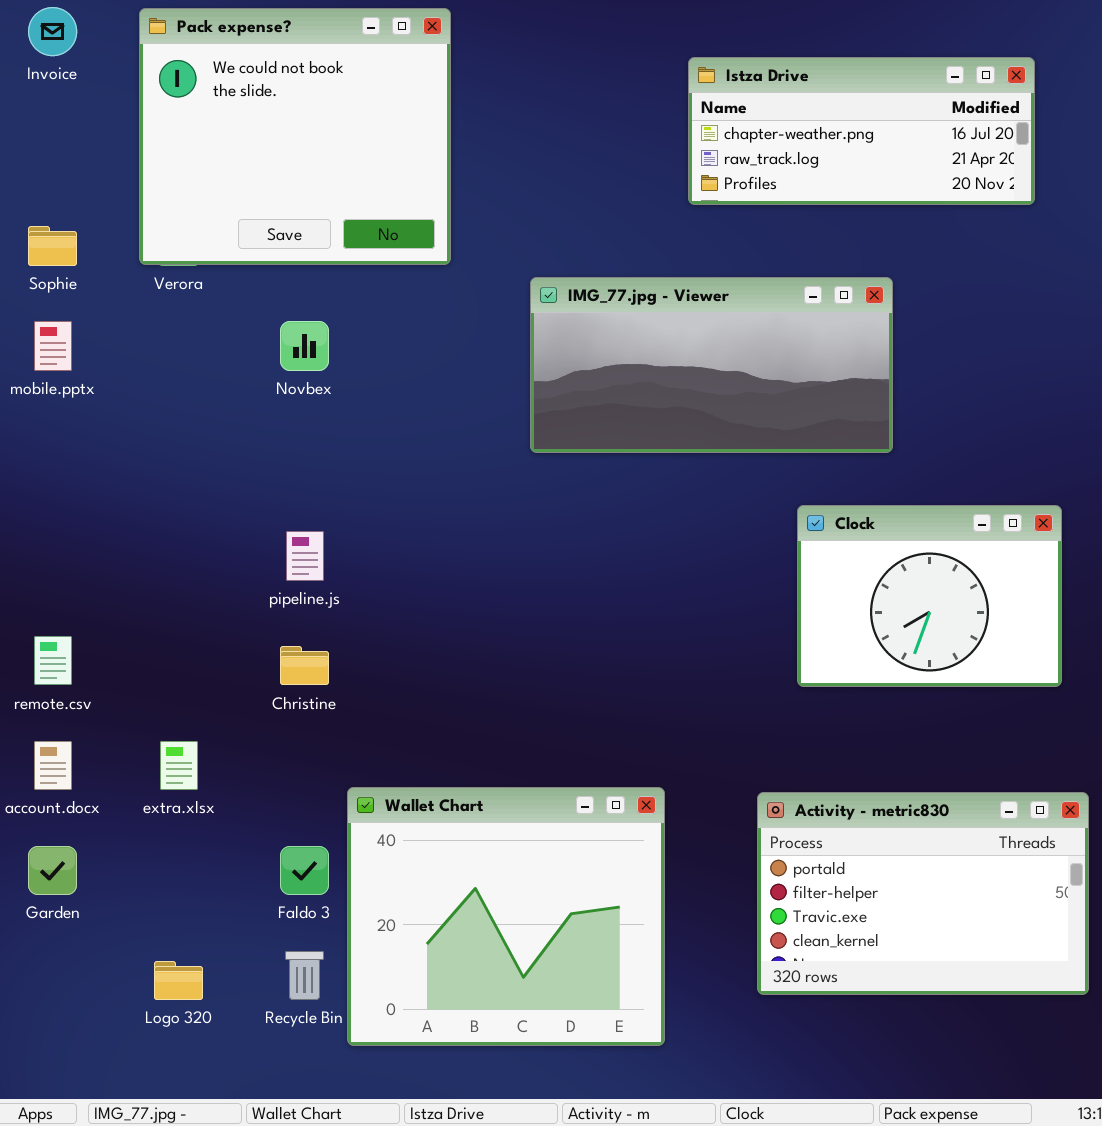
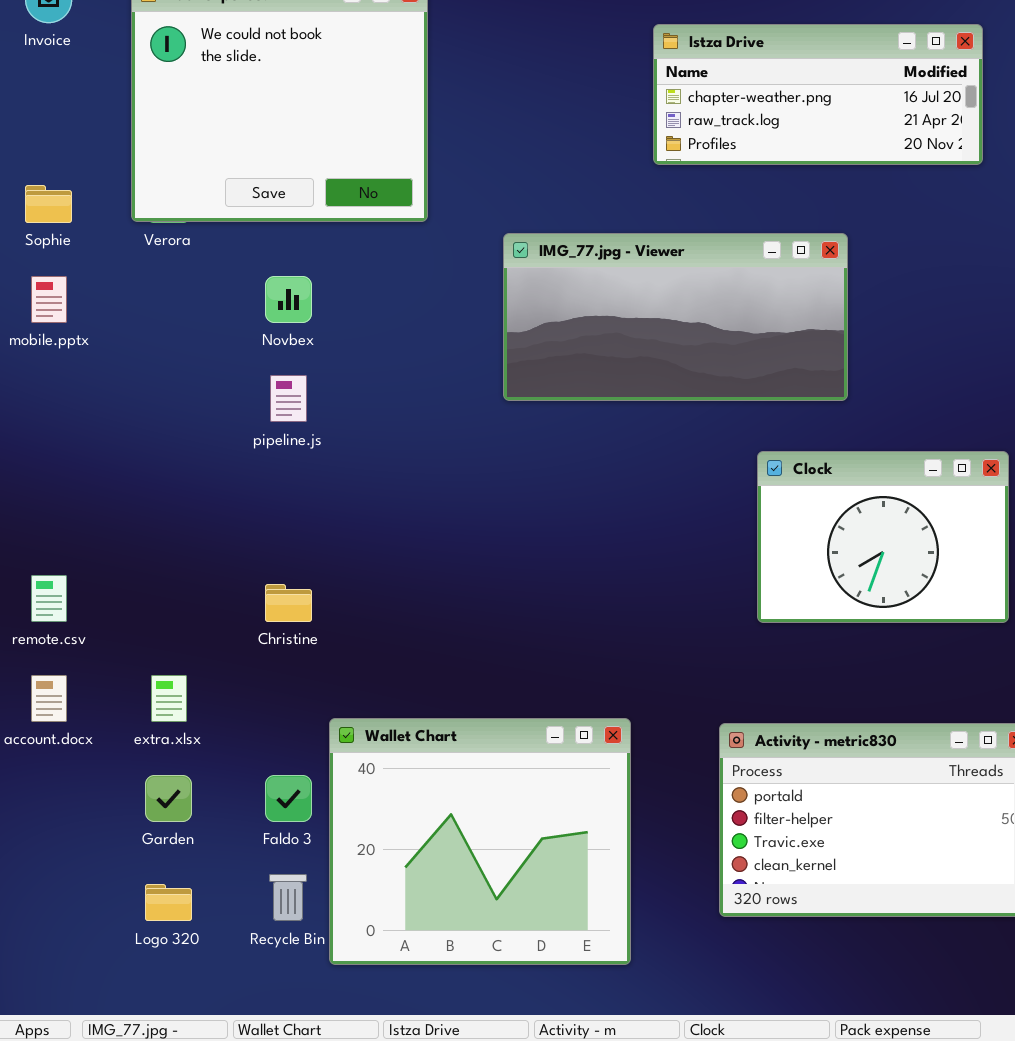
pipeline.js: [286,531,324,581] -> [270,375,307,422], moved
Garden: [28,846,77,895] -> [145,775,192,822], moved

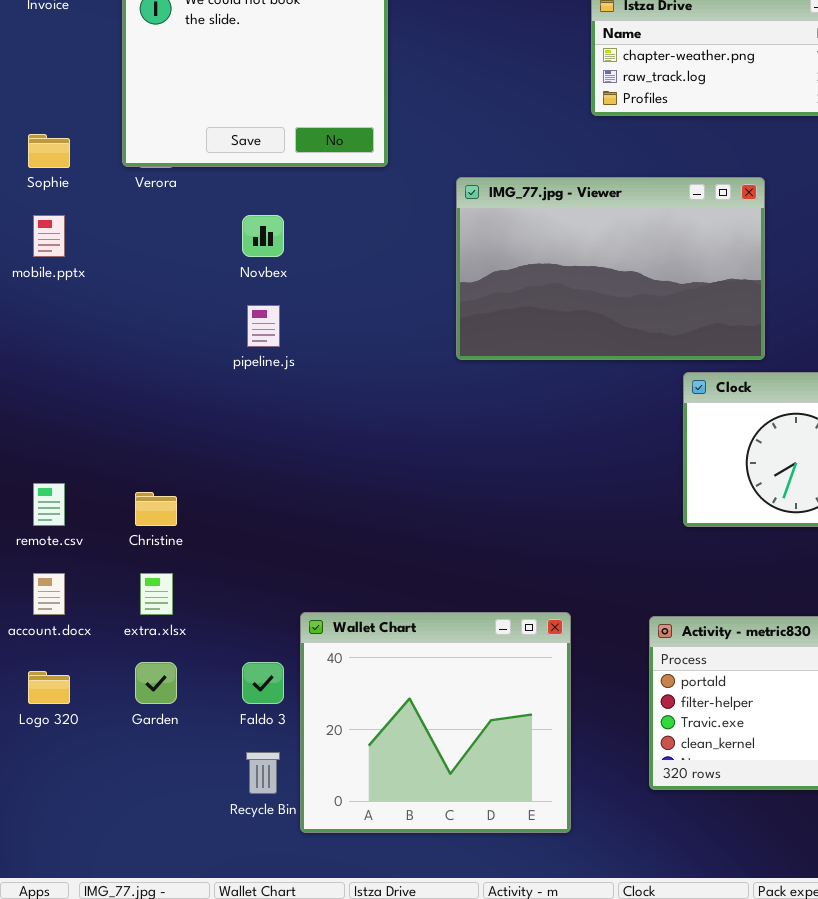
IMG_77.jpg - Viewer: [503,233,848,401] -> [456,177,765,360], resized
Christine: [265,584,312,622] -> [135,492,177,526], moved
Logo 320: [145,884,192,921] -> [28,671,70,704], moved

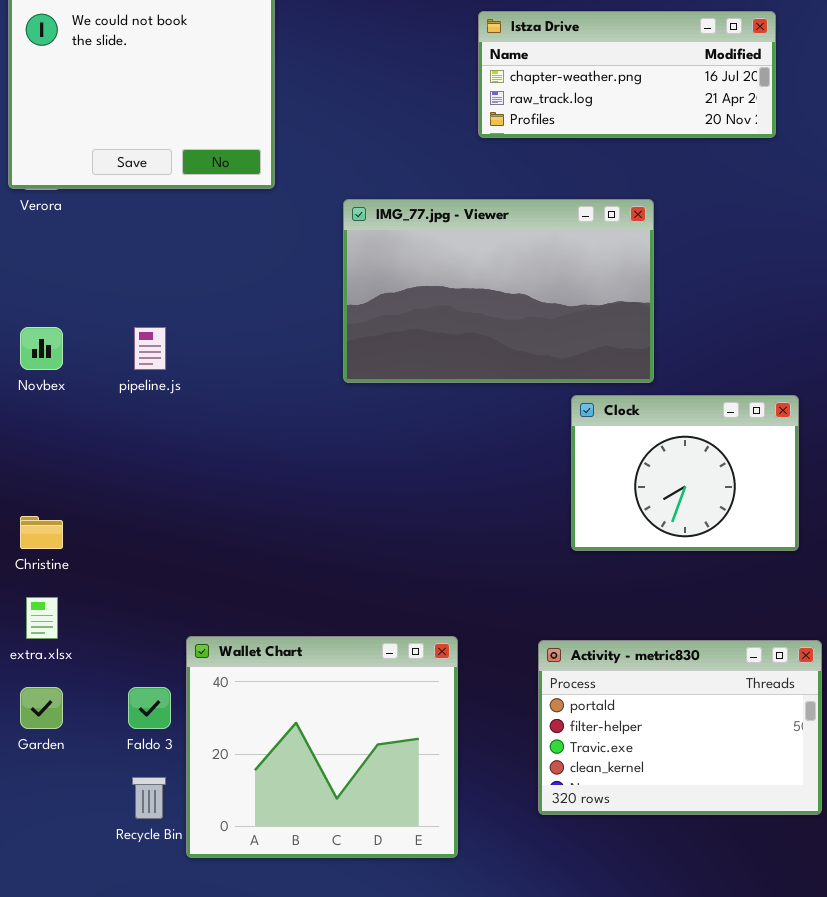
Novbex: [242,215,284,257] -> [20,327,63,370], moved

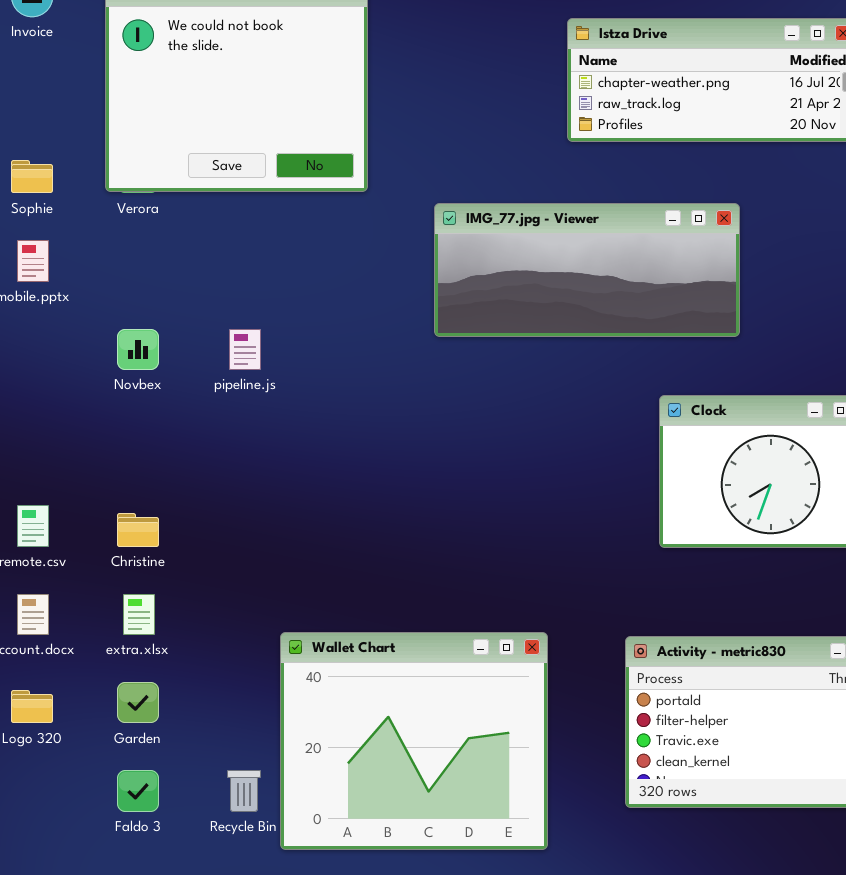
IMG_77.jpg - Viewer: [343,199,654,383] -> [434,203,740,337], resized
Faldo 3: [128,687,171,729] -> [117,770,159,812], moved

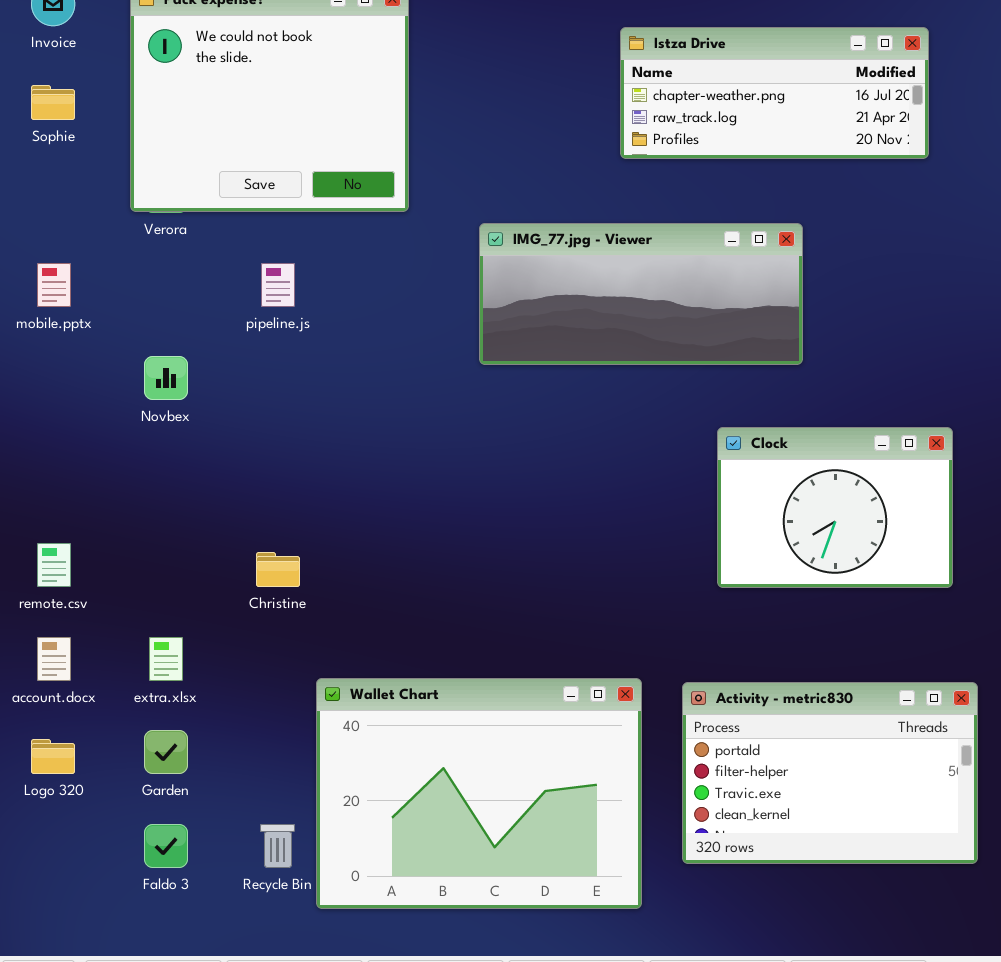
Sophie: [11,160,53,193] -> [31,85,75,120], moved
pipeline.js: [229,329,261,370] -> [261,263,295,307], moved
Christine: [117,513,159,547] -> [256,552,300,587], moved
Wallet Chart: [280,632,548,850] -> [316,678,642,909], resized

